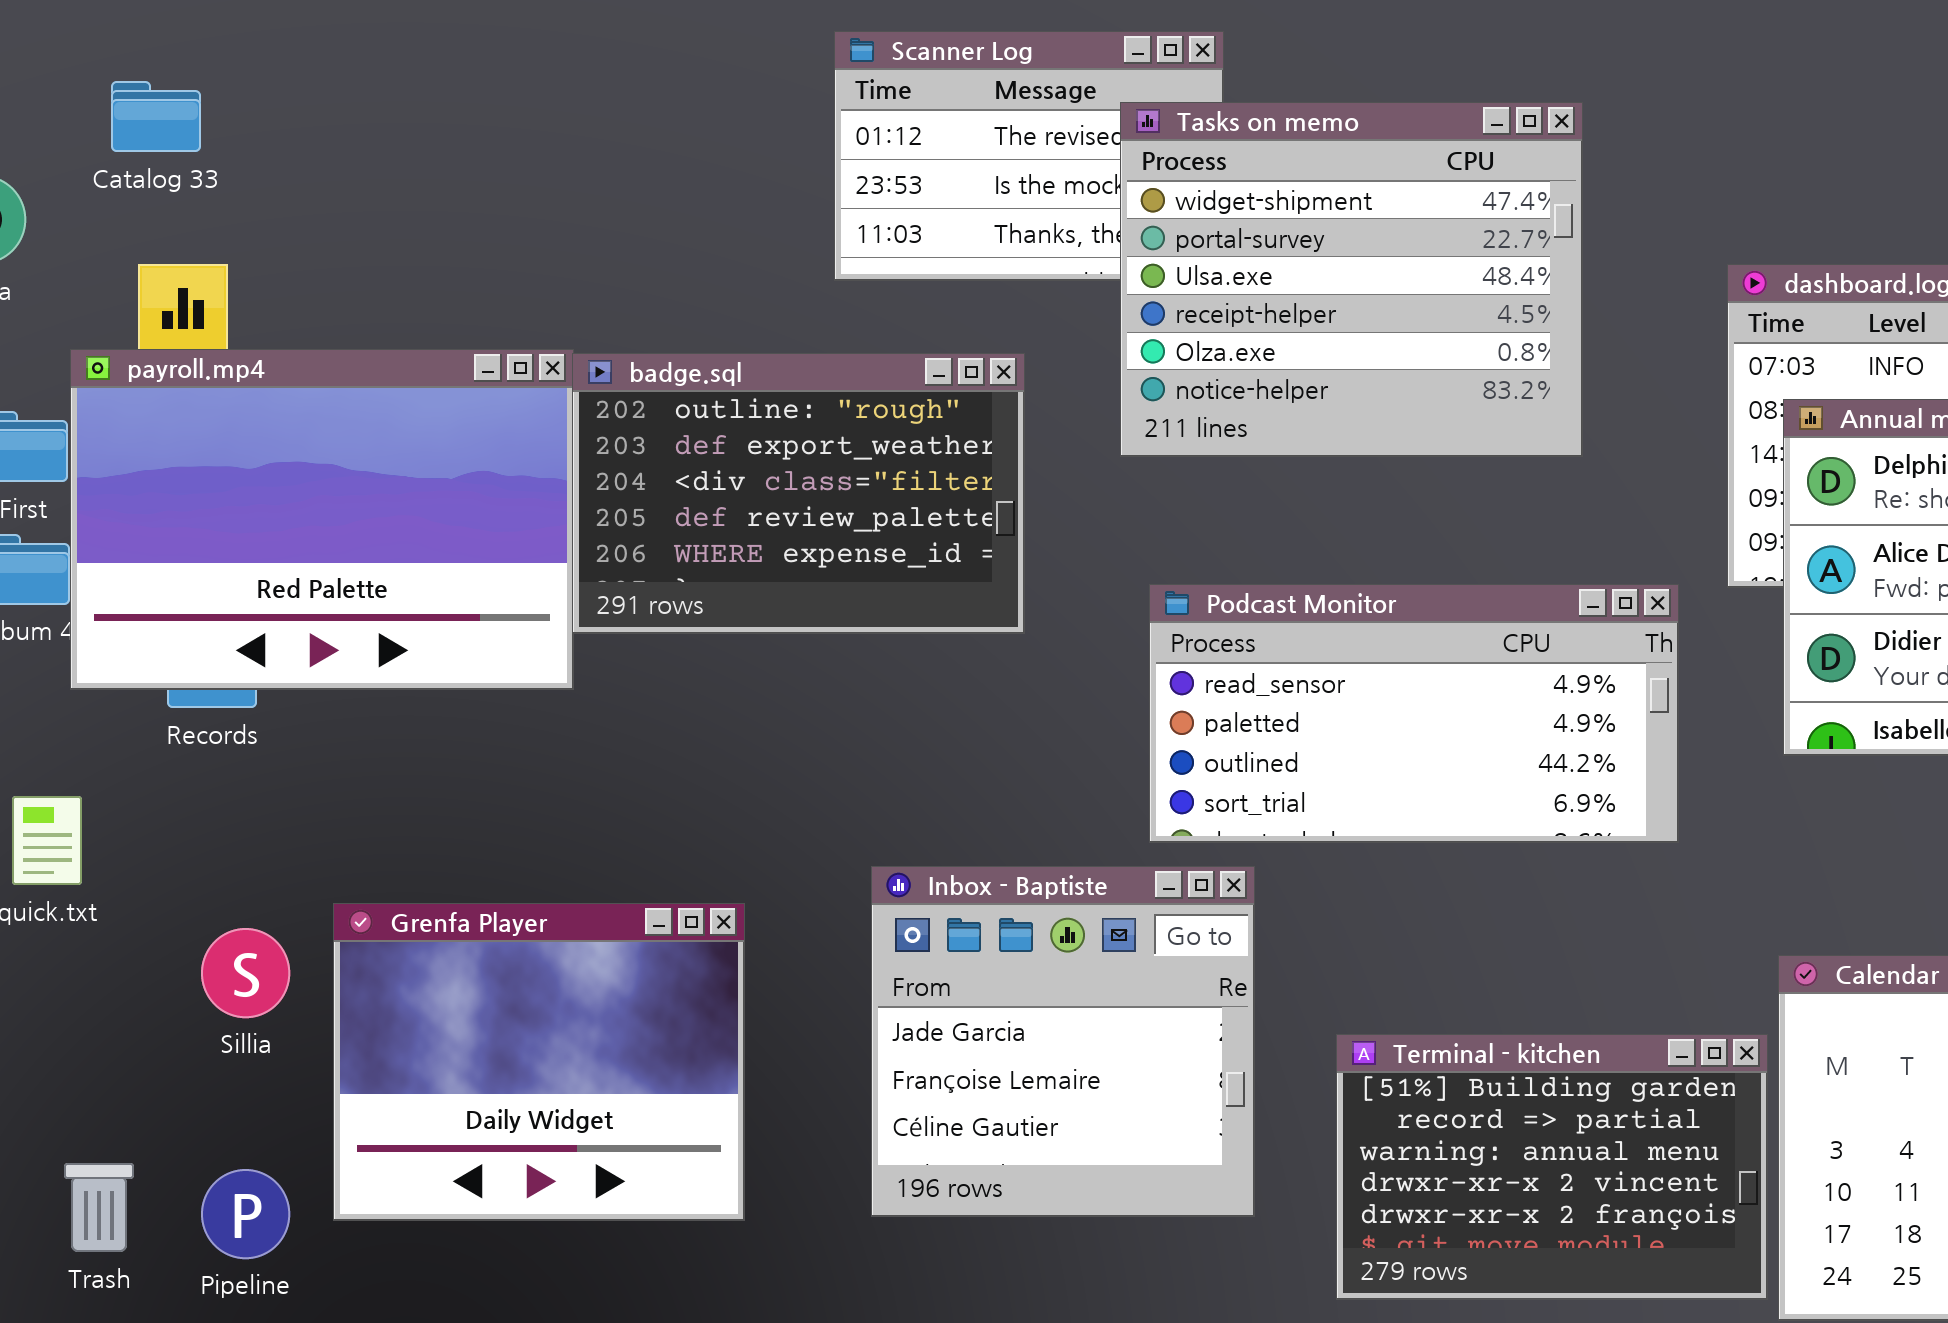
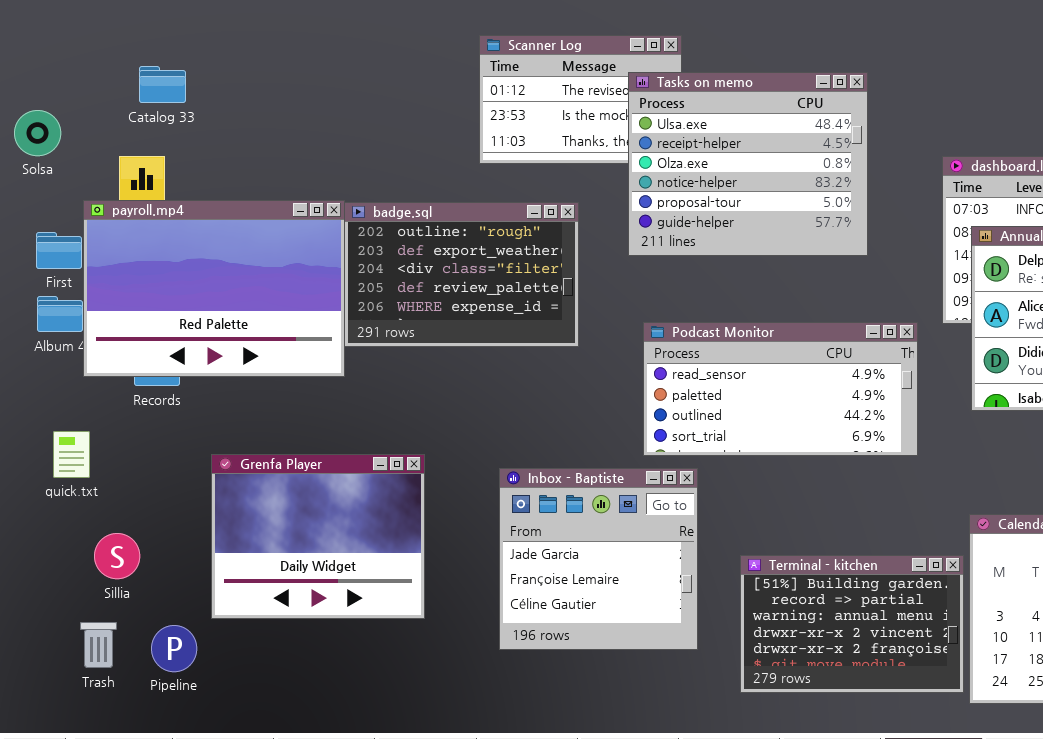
Catalog 33: [111,81,201,152] -> [139,66,186,103], moved
Tasks on memo: [1120,102,1583,457] -> [628,72,868,256], scrolled down 2 rows
Grenfa Player: [333,903,745,1221] -> [211,454,425,619], moved
Sillia: [201,928,290,1018] -> [94,533,140,579], moved

